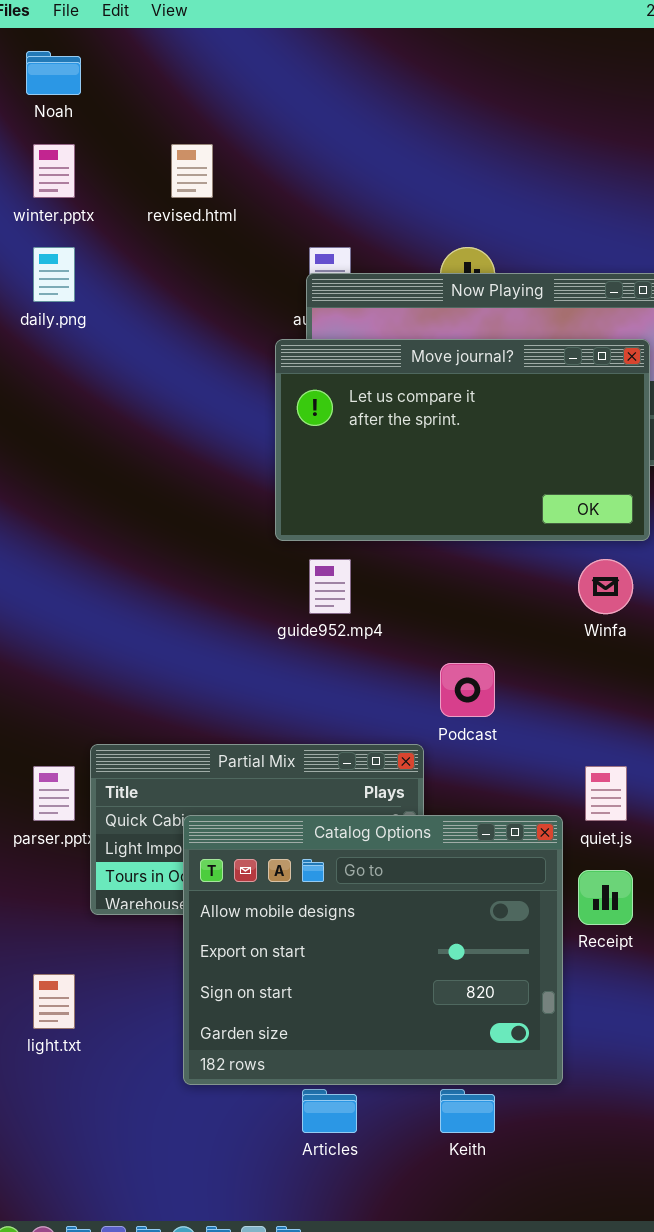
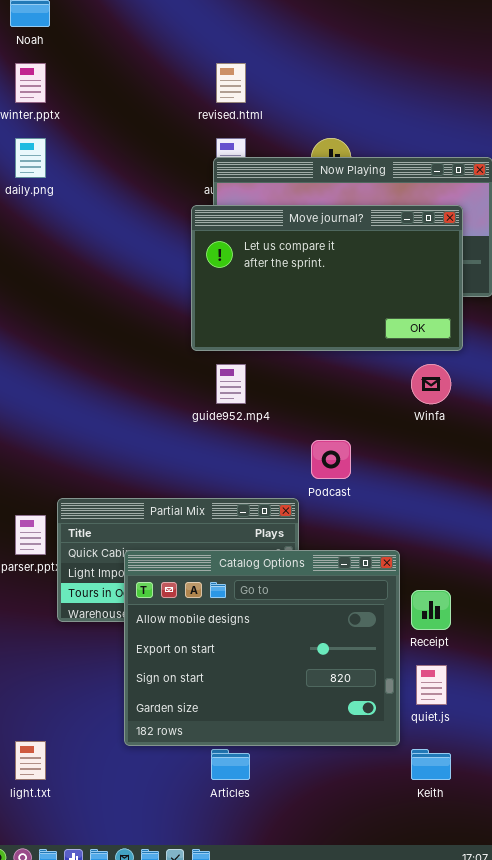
revised.html: [171,144,213,198] -> [216,63,246,103], moved
quiet.js: [585,766,627,821] -> [416,665,447,705], moved
light.txt: [33,974,75,1029] -> [15,741,46,780], moved
Keith: [440,1089,495,1133] -> [411,749,451,780], moved

